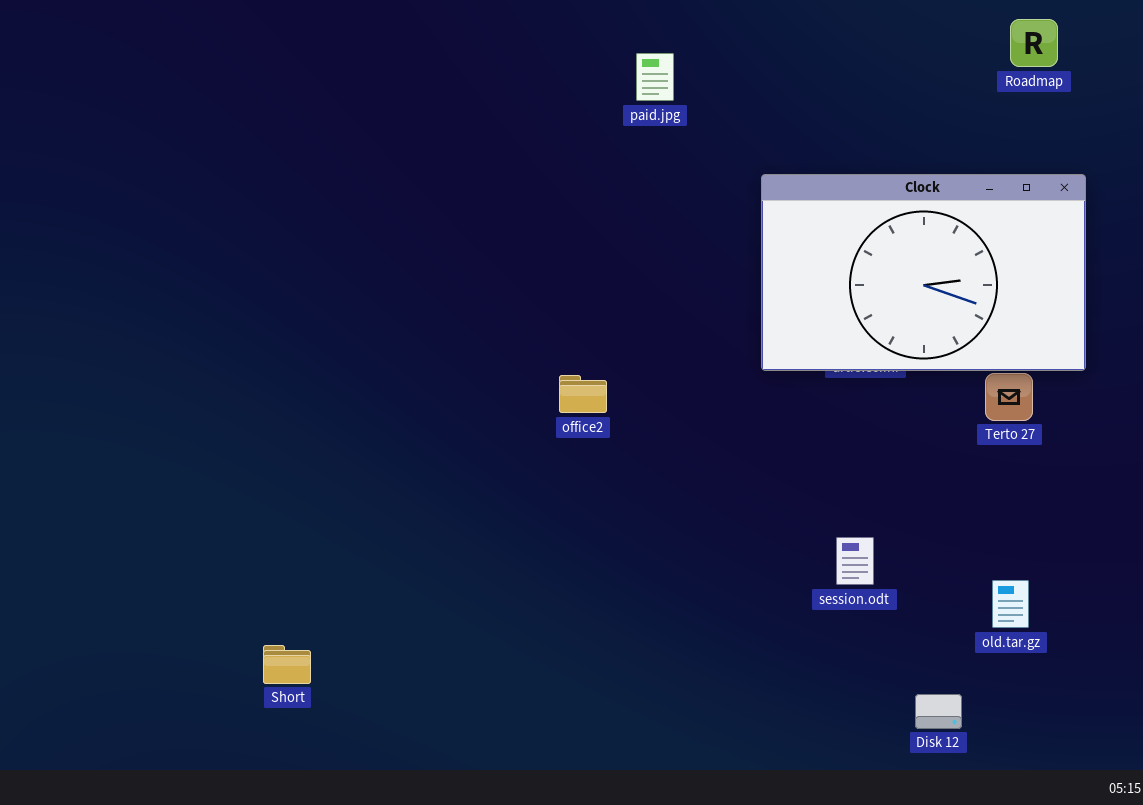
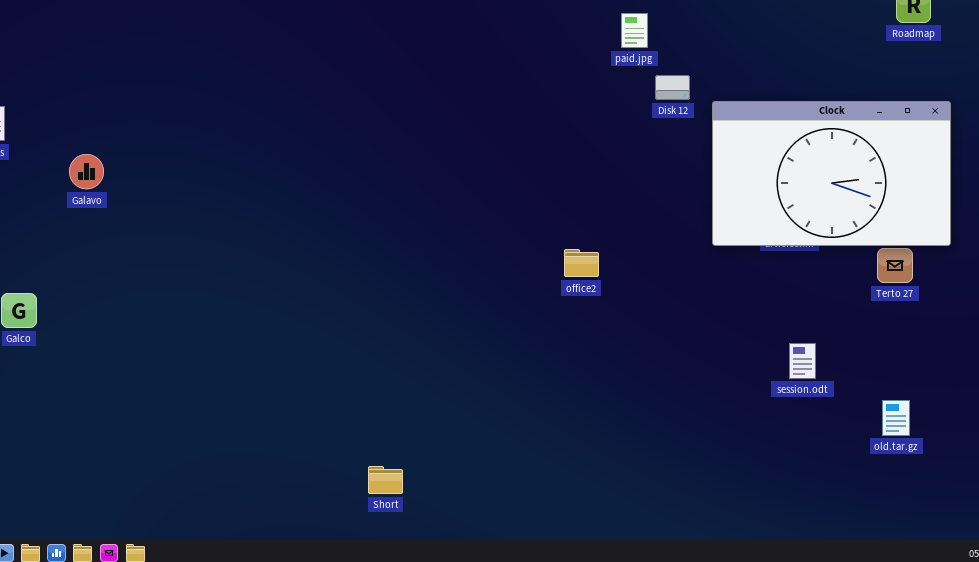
session.odt: [836,537,874,585] -> [789,343,816,379], moved
Short: [263,645,311,684] -> [368,466,403,494], moved
Disk 12: [915,694,962,729] -> [655,75,690,100], moved

